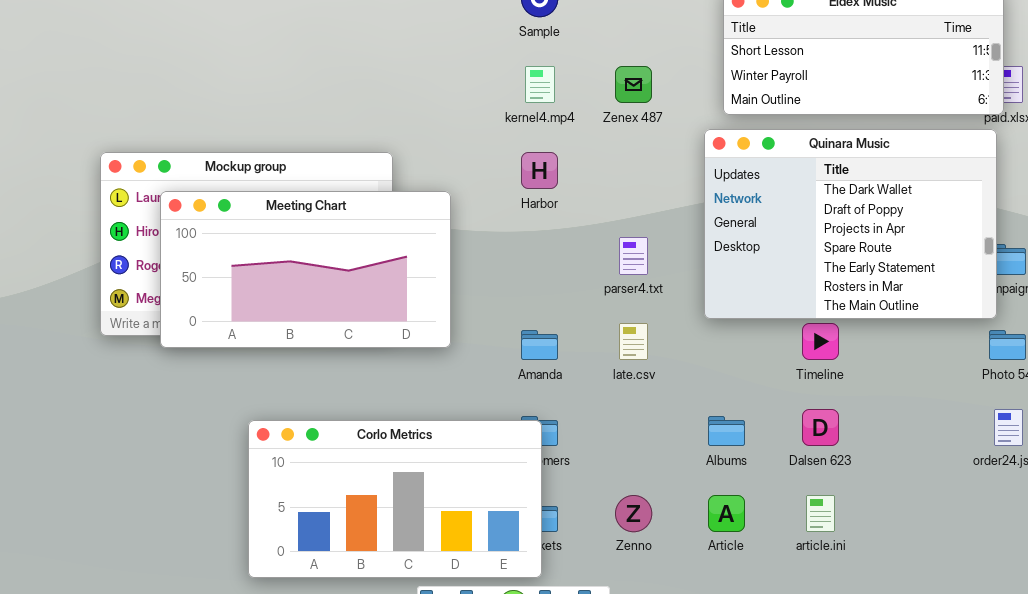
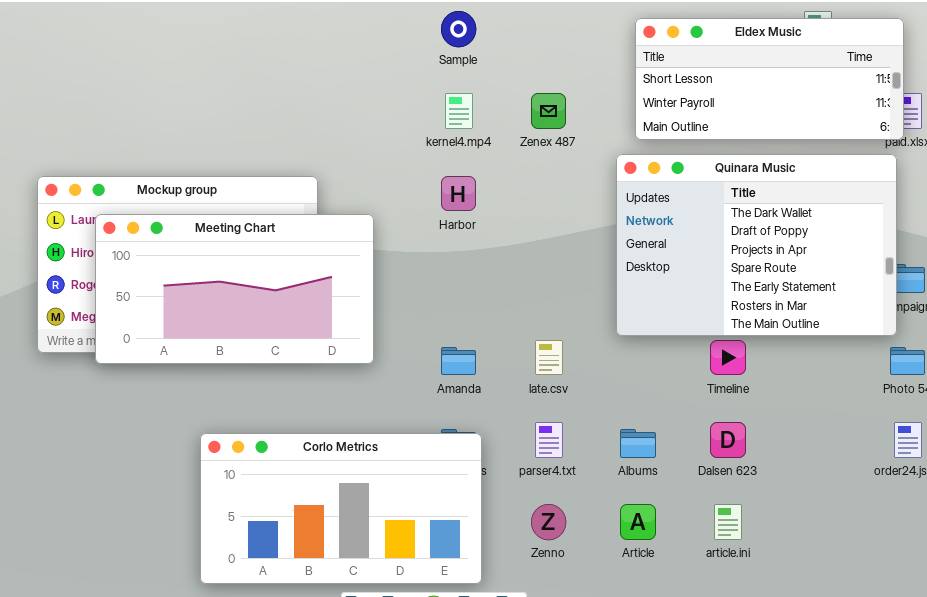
parser4.txt: [619,237,648,275] -> [535,422,563,458], moved
Corlo Metrics: [248,420,542,578] -> [200,433,482,584], moved

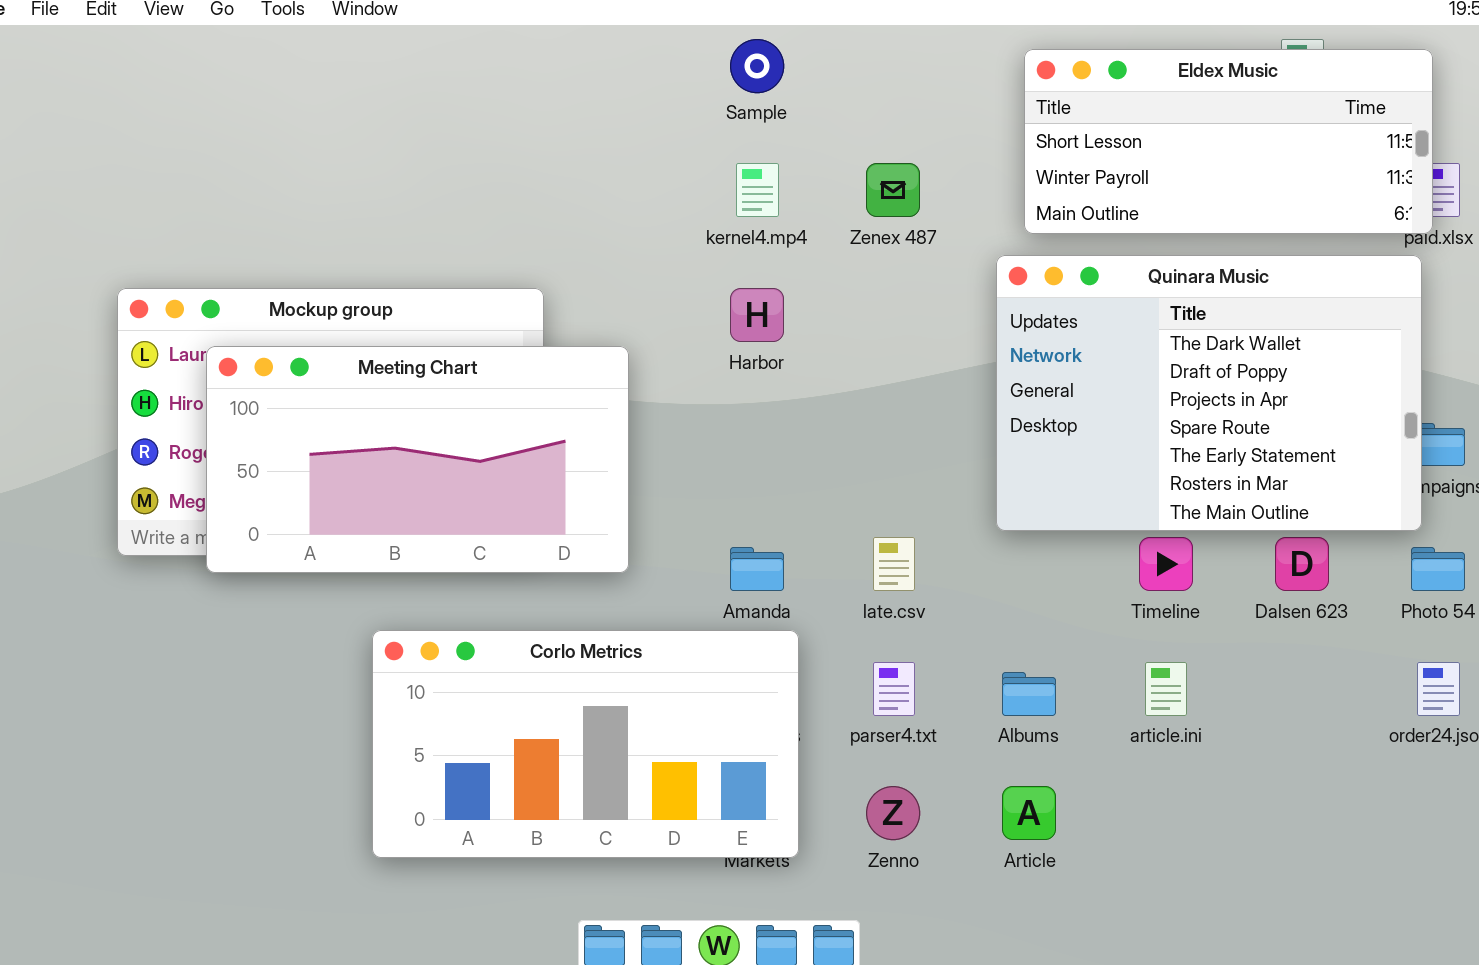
Dalsen 623: [710,422,746,458] -> [1275,537,1329,591], moved
Corlo Metrics: [200,433,482,584] -> [372,630,799,858], moved
article.ini: [714,504,742,540] -> [1145,662,1187,716], moved

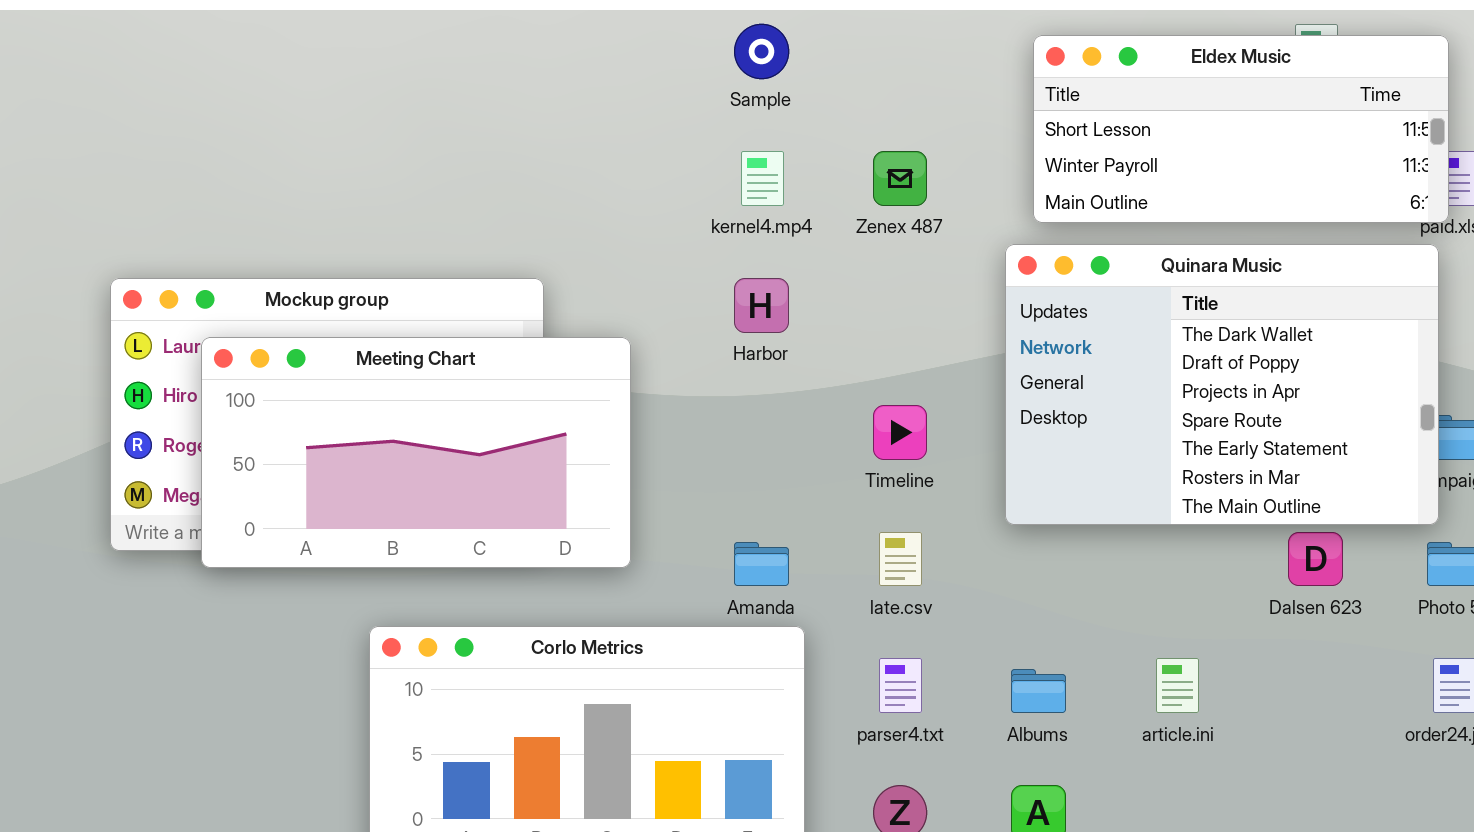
Timeline: [1139,537,1193,591] -> [873,405,927,460], moved

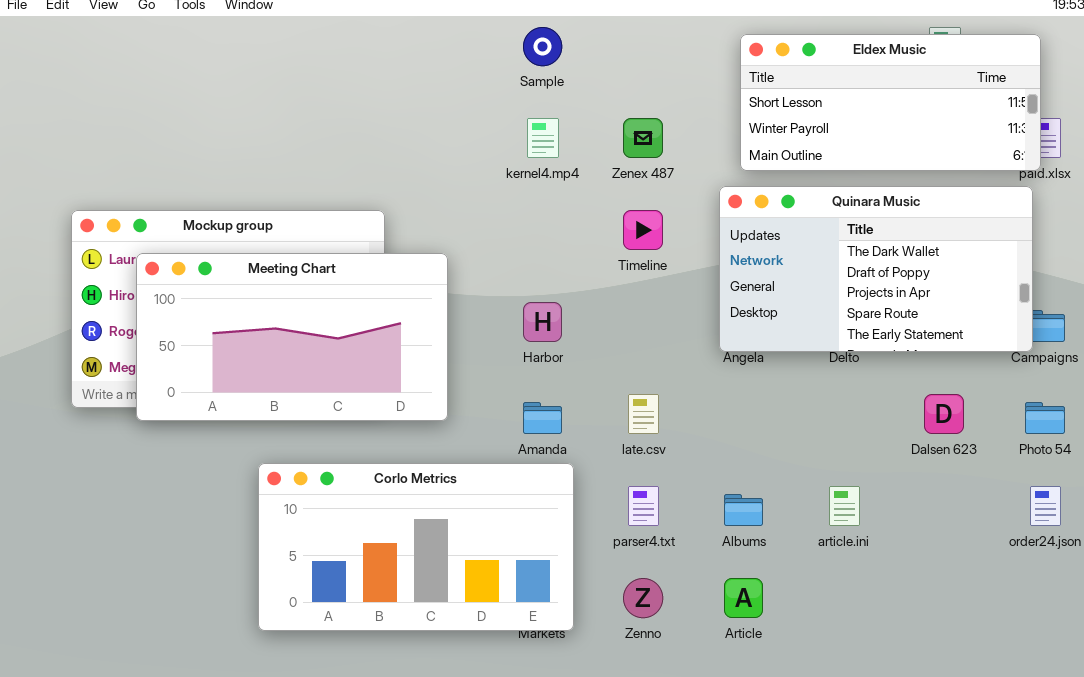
Quinara Music: [1005,244,1439,525] -> [719,186,1033,352], resized
Harbor: [734,278,789,333] -> [523,302,562,342], moved
Timeline: [873,405,927,460] -> [623,210,663,250], moved

